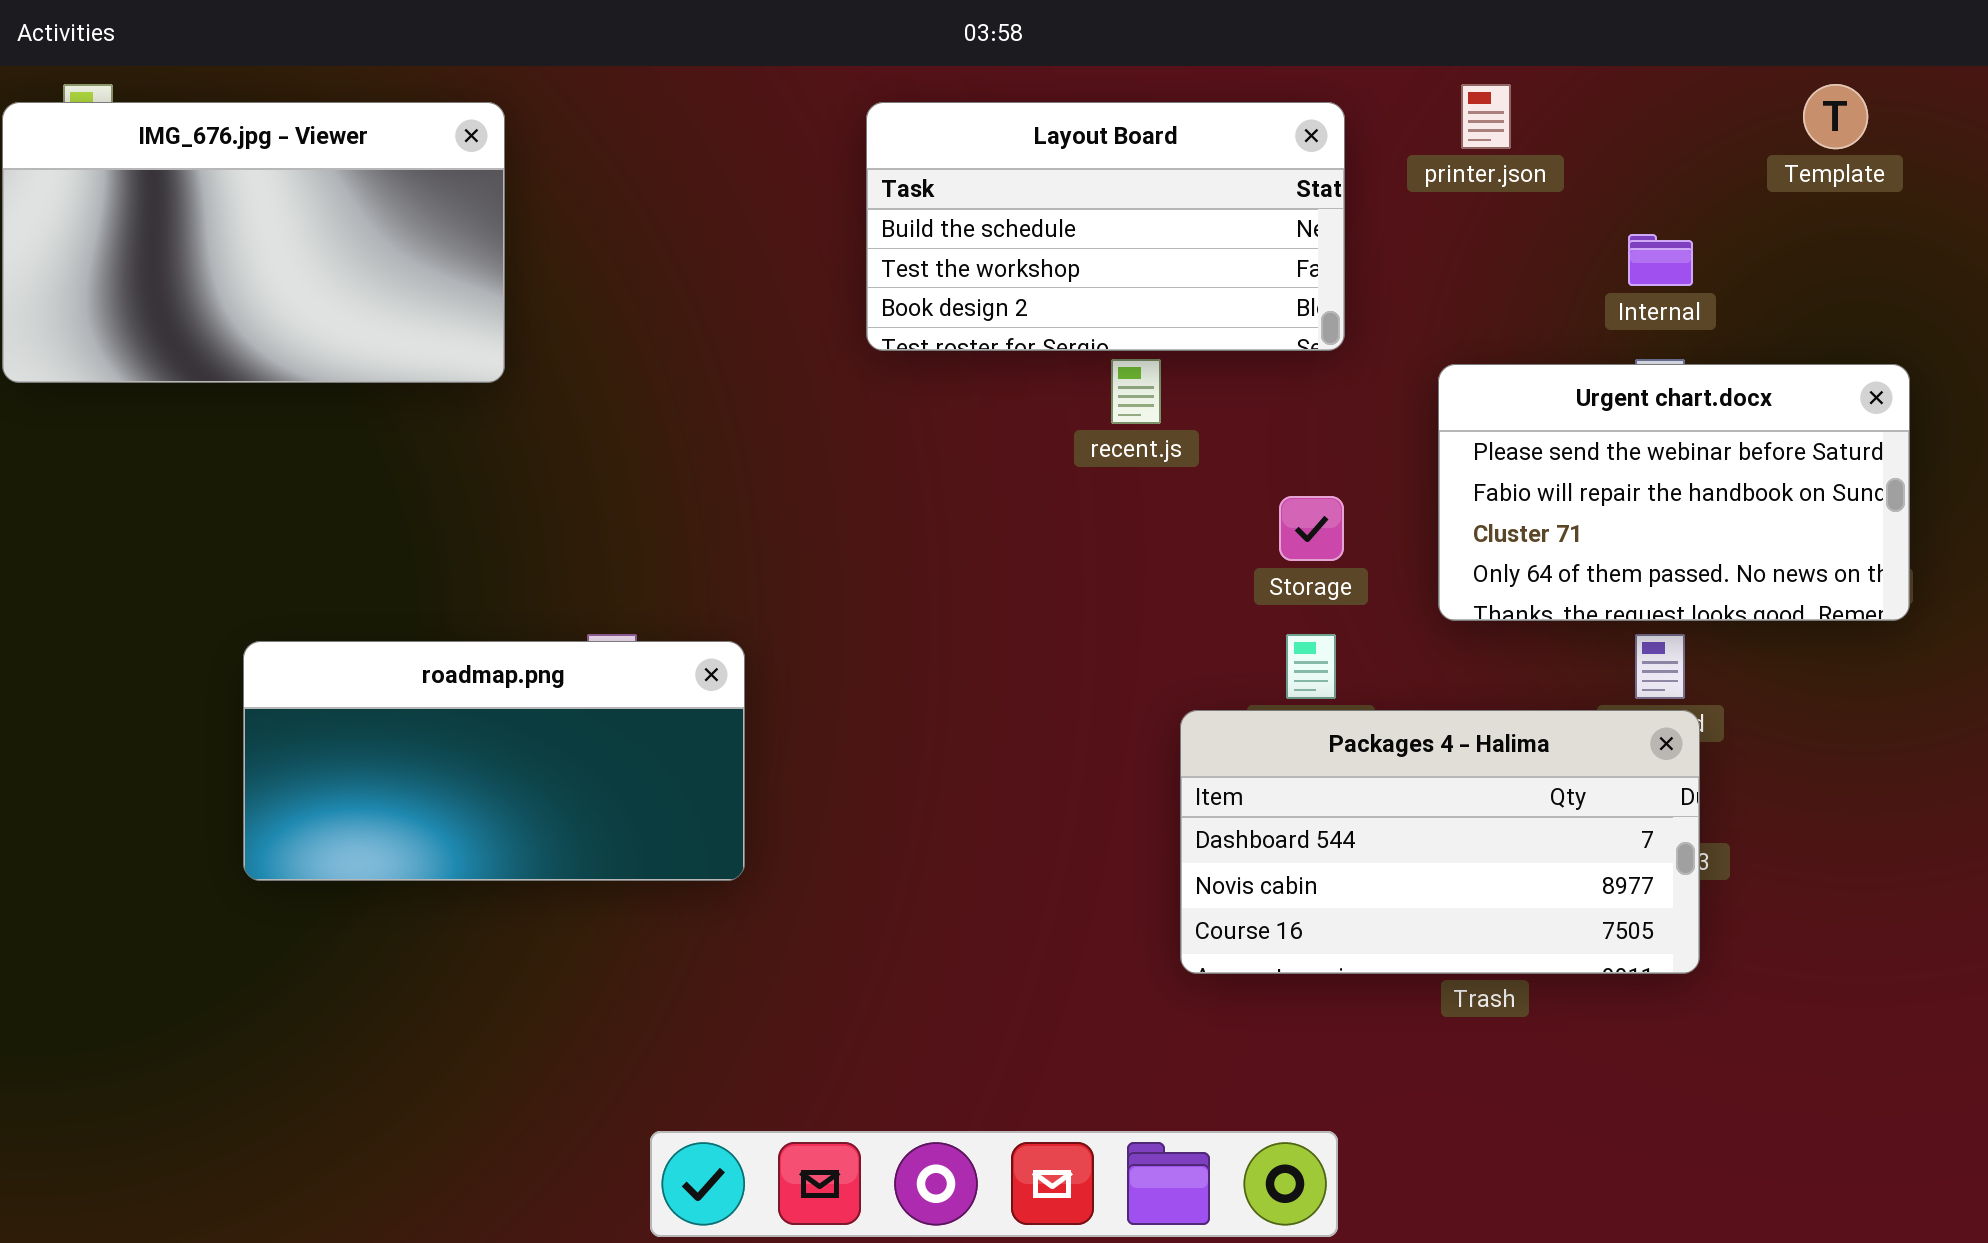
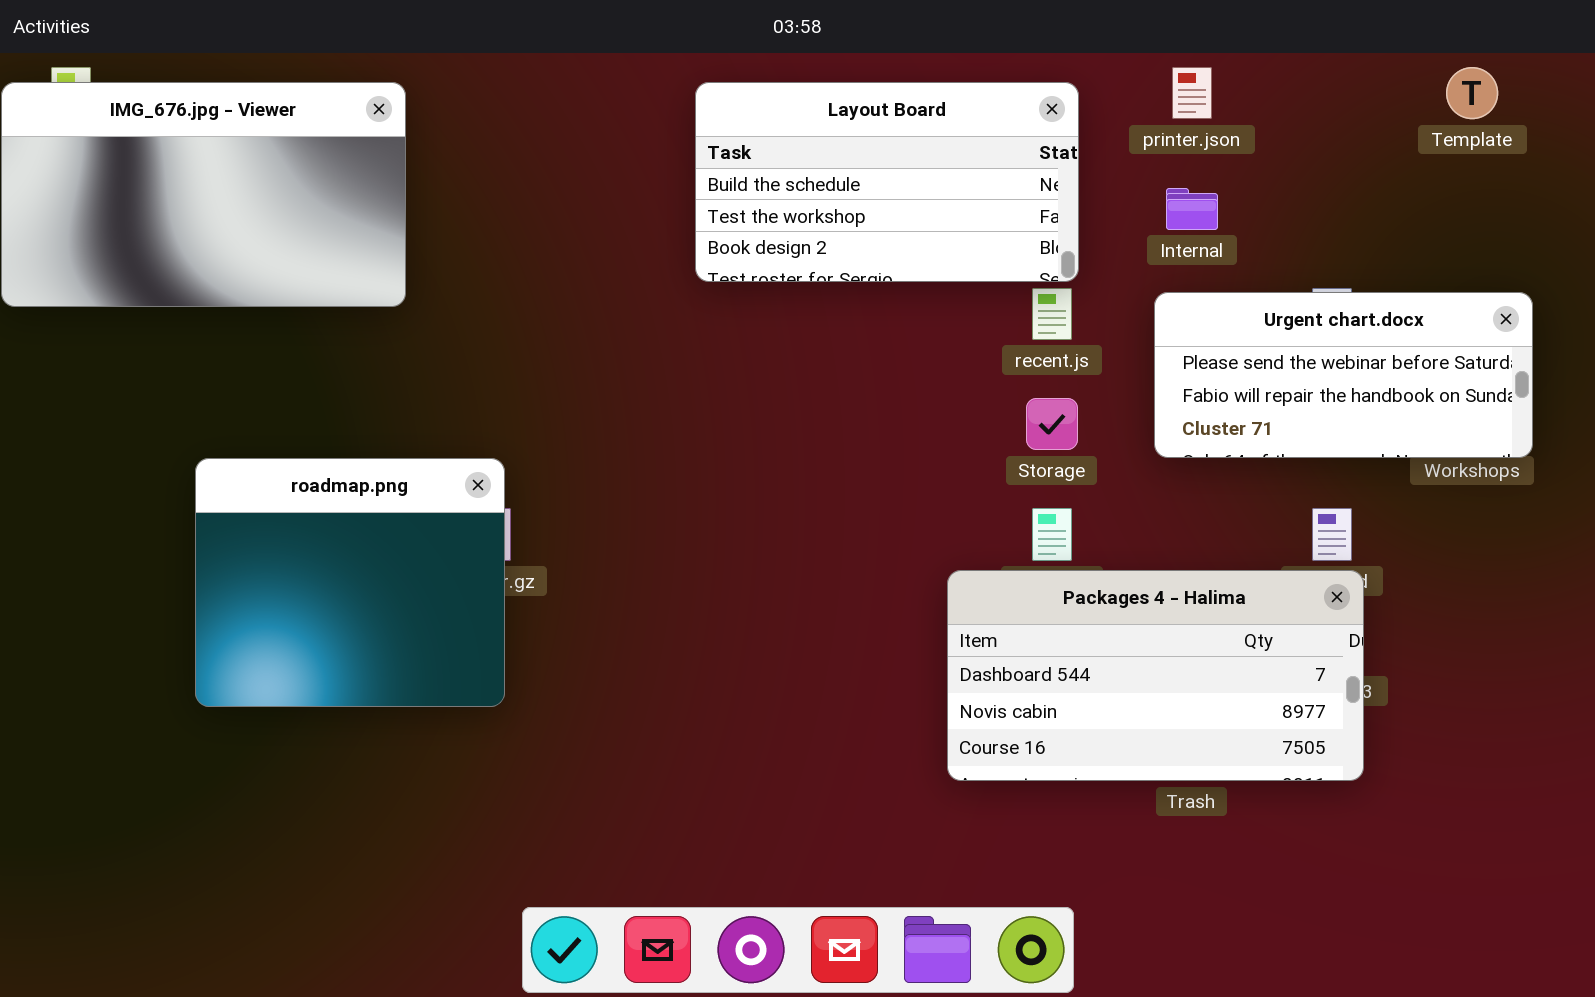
Internal: [1628,234,1693,286] -> [1166,188,1218,230], moved
recent.js: [1111,359,1161,424] -> [1032,288,1072,340], moved
Urgent chart.docx: [1438,364,1910,621] -> [1154,292,1533,458], resized
roadmap.png: [243,641,745,881] -> [195,458,505,707], resized

